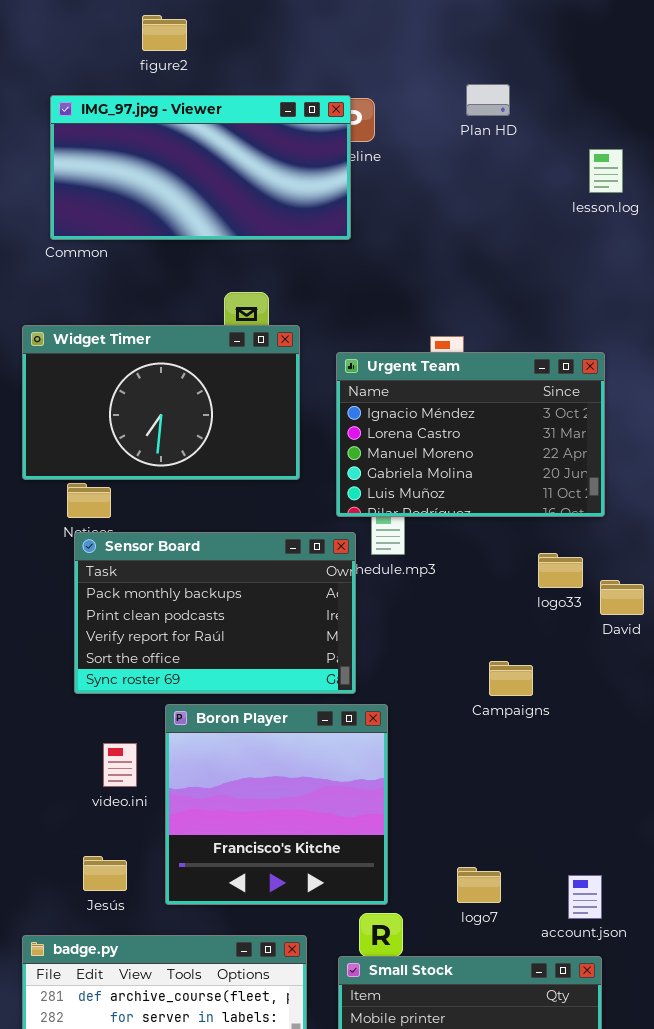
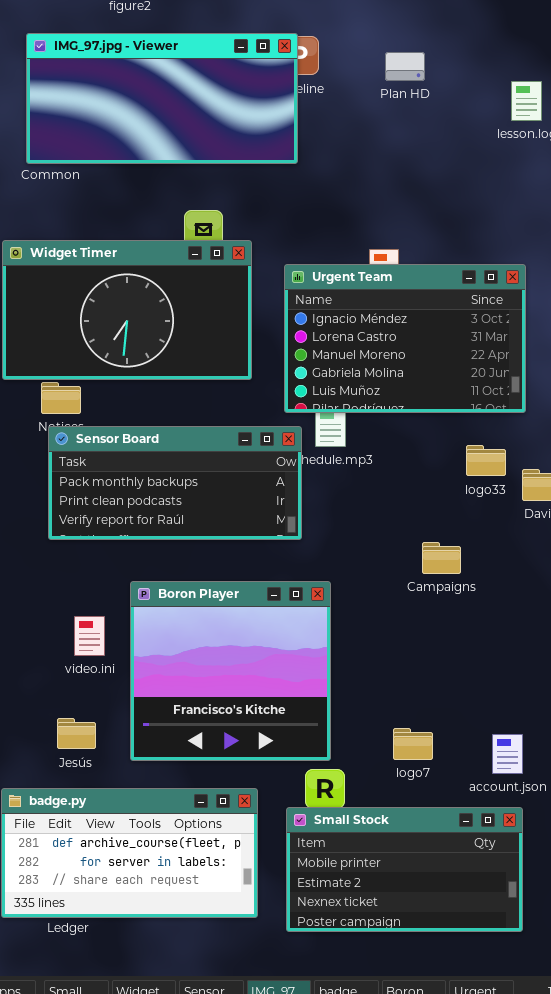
Plan HD: [466,84,510,116] -> [385,52,425,81], moved
Sensor Board: [74,532,356,694] -> [48,426,302,540], resized

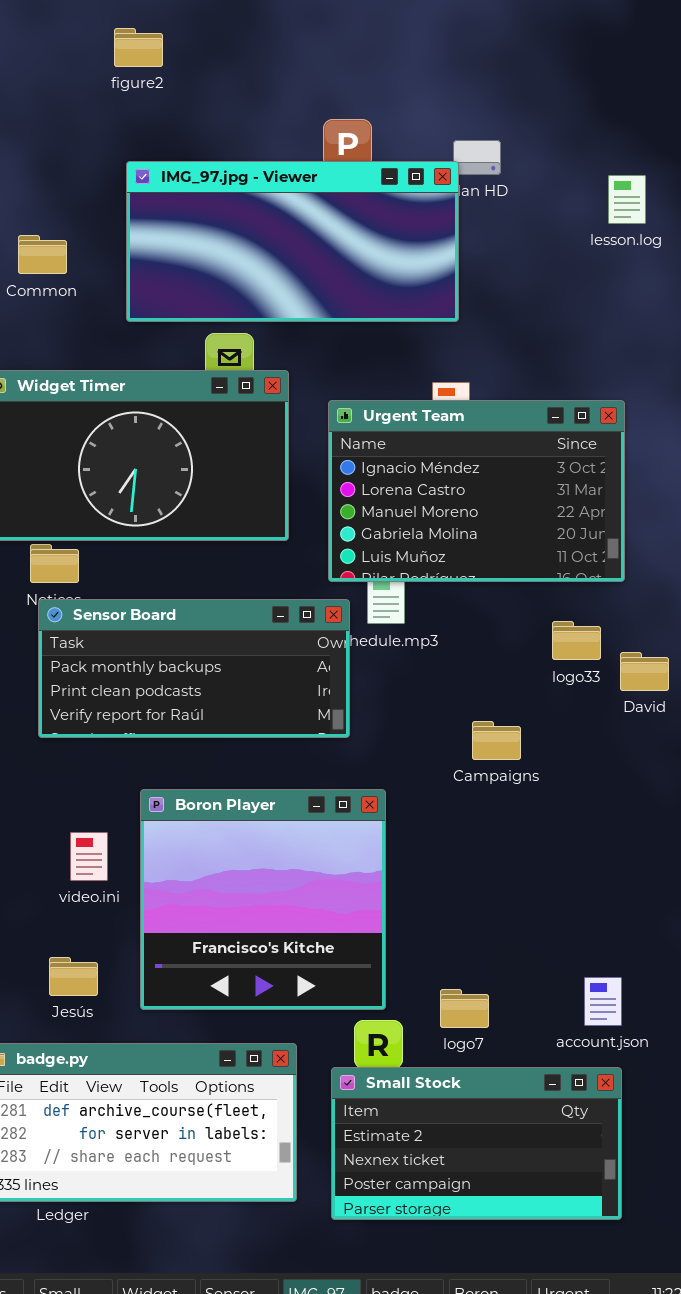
IMG_97.jpg - Viewer: [26,33,298,164] -> [126,161,459,322], moved
Campaigns: [422,542,461,574] -> [472,721,521,760], moved
logo7: [393,728,433,760] -> [440,989,489,1028], moved
Small Stock: [286,807,523,932] -> [331,1067,622,1220], scrolled down 1 row

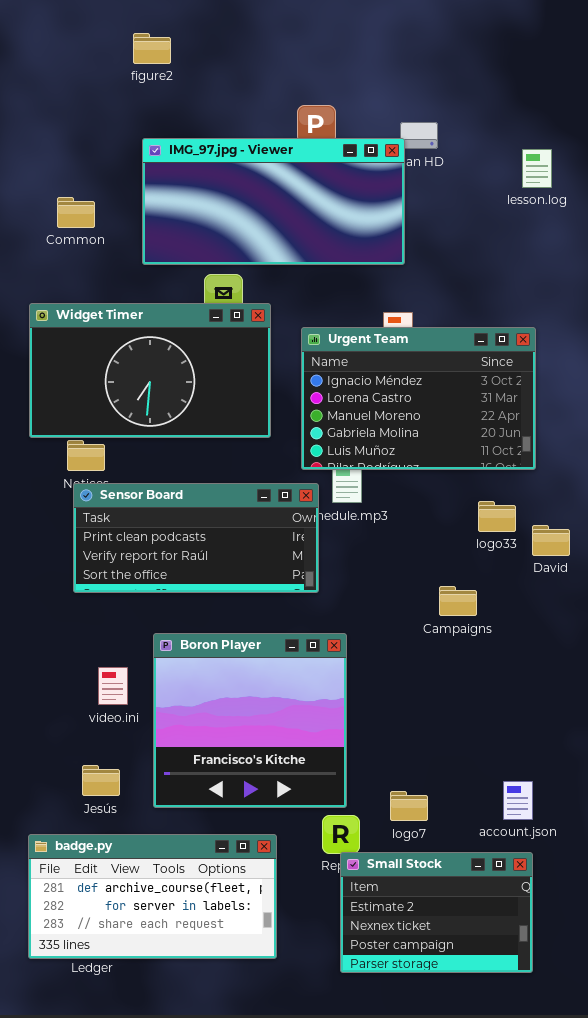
Sensor Board: [38,599,350,738] -> [73,483,319,593], scrolled down 1 row
Campaigns: [472,721,521,760] -> [439,586,477,616], moved
Small Stock: [331,1067,622,1220] -> [340,852,533,973], resized

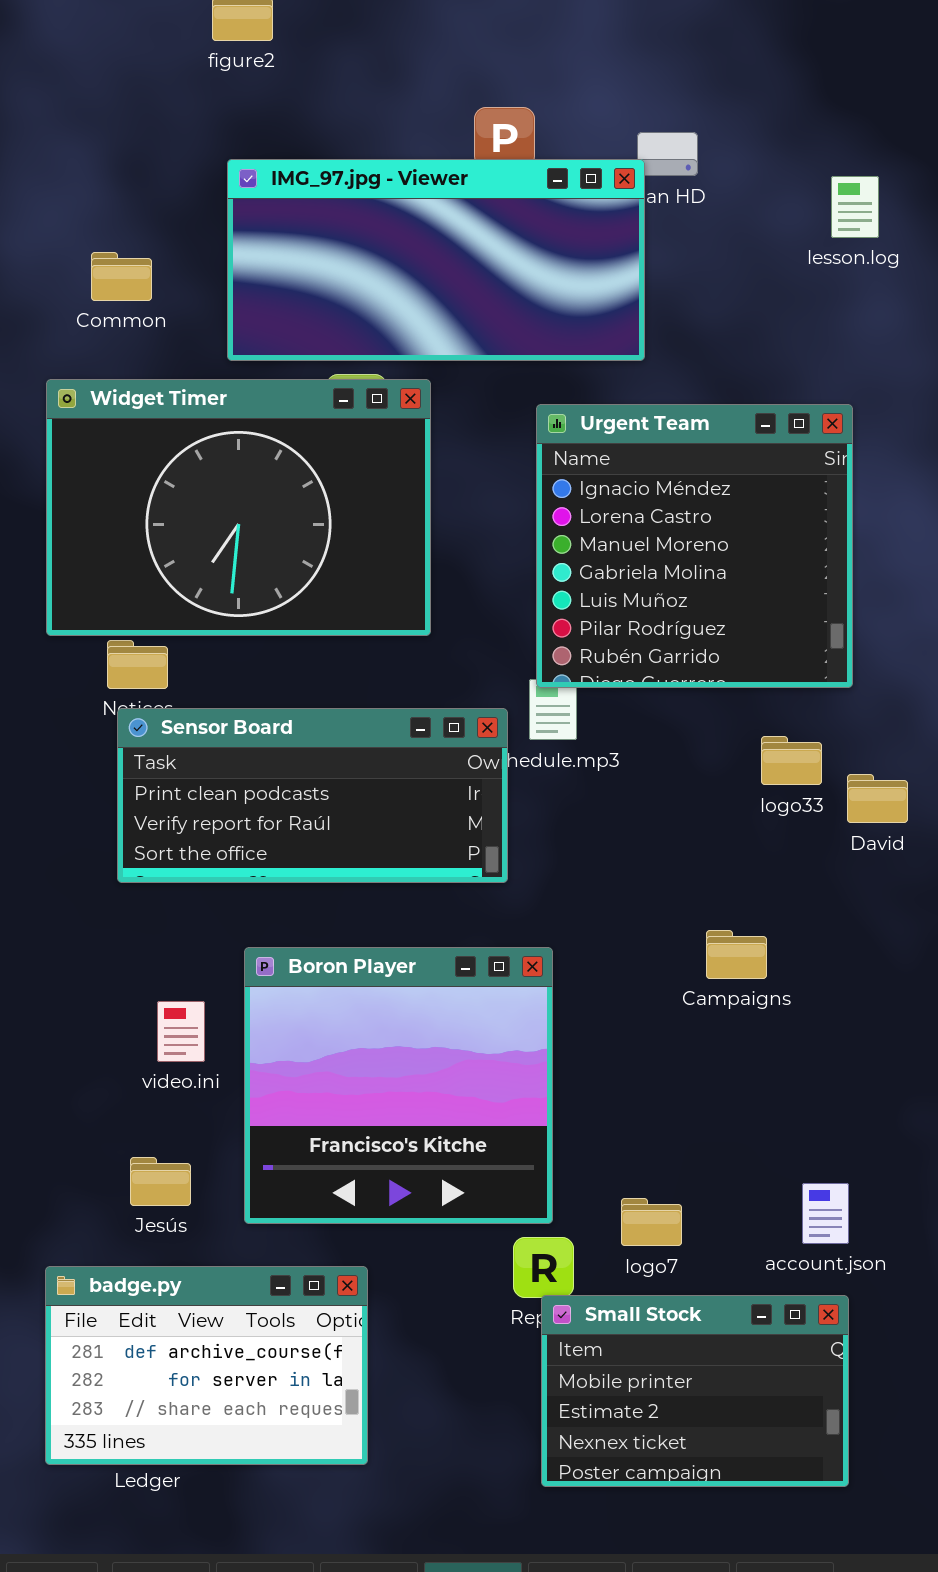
Widget Timer: [29,303,271,438] -> [46,379,431,636], resized
Urgent Team: [301,327,536,470] -> [536,404,853,688], resized
Campaigns: [439,586,477,616] -> [706,930,767,979], moved
badge.py: [28,834,277,959] -> [45,1266,368,1465], resized
Small Stock: [340,852,533,973] -> [541,1295,849,1487], scrolled up 1 row

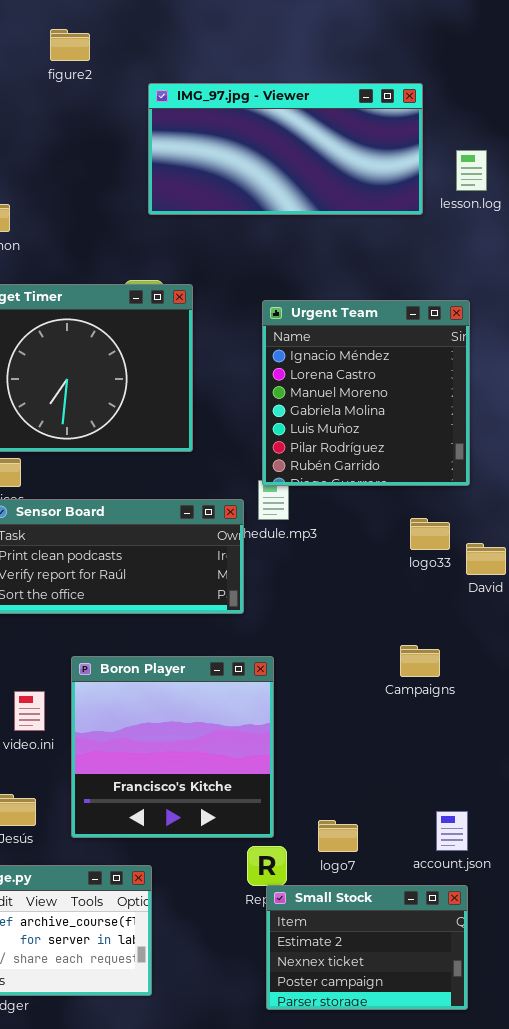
IMG_97.jpg - Viewer: [227,159,645,361] -> [148,83,423,215], moved
Campaigns: [706,930,767,979] -> [400,645,440,677], moved
Small Stock: [541,1295,849,1487] -> [266,885,468,1010], scrolled down 1 row

